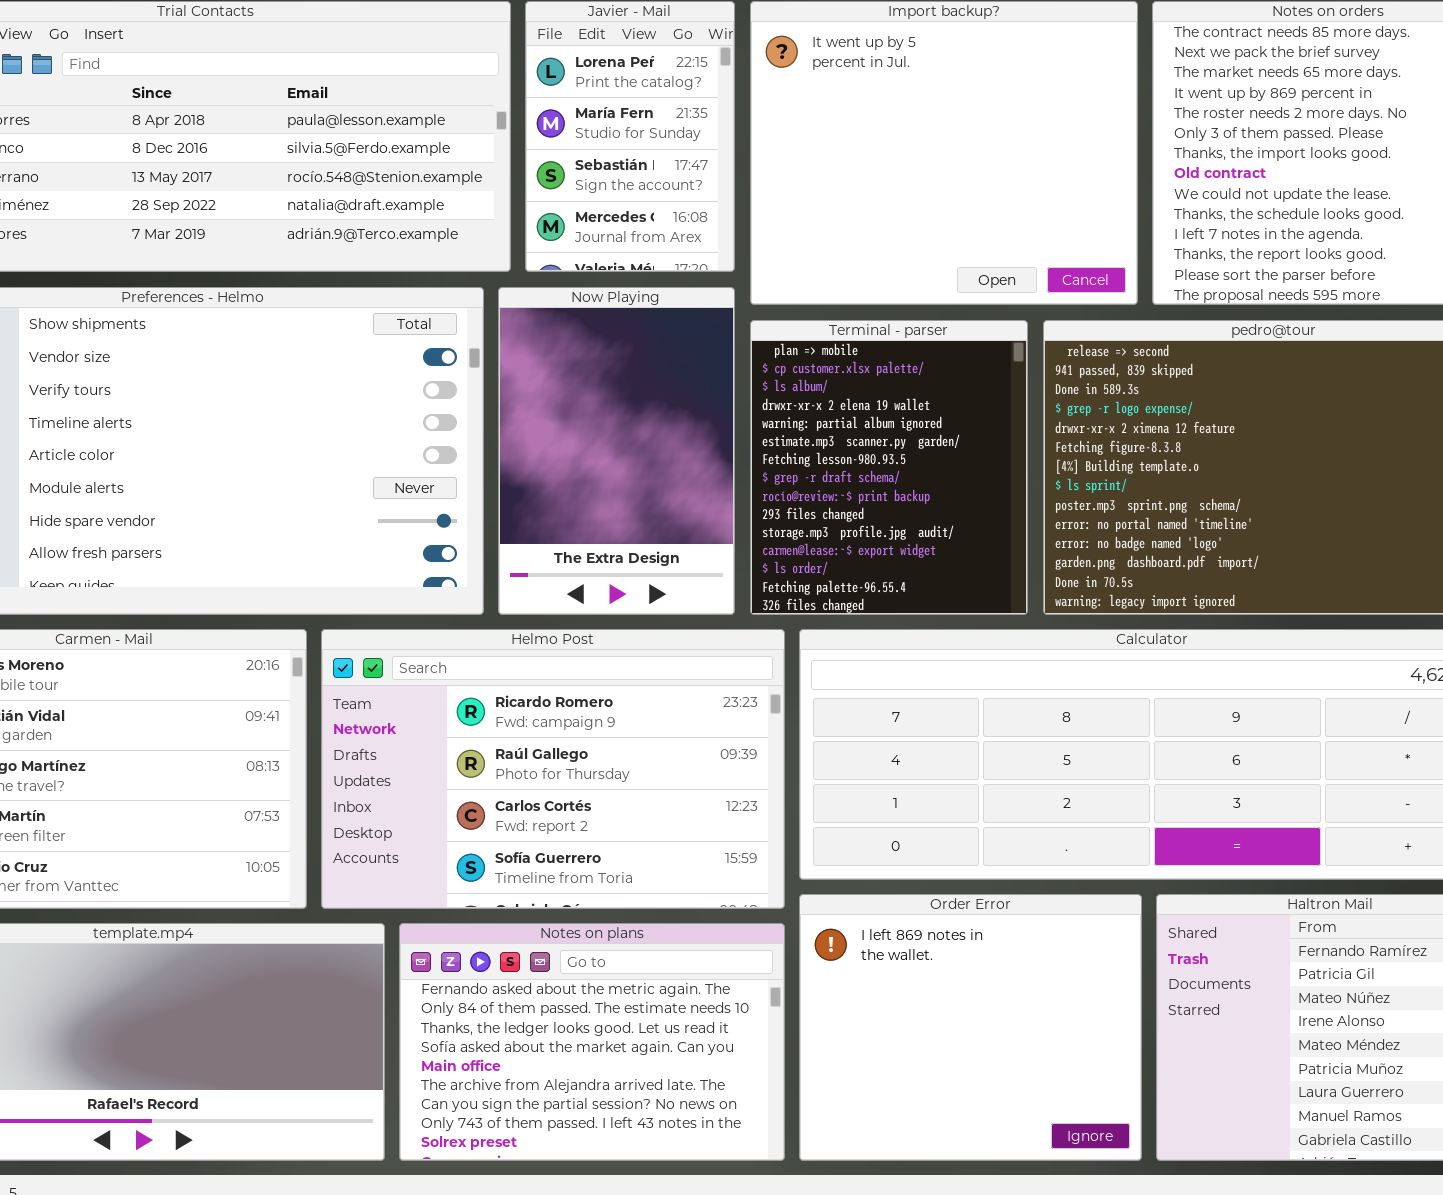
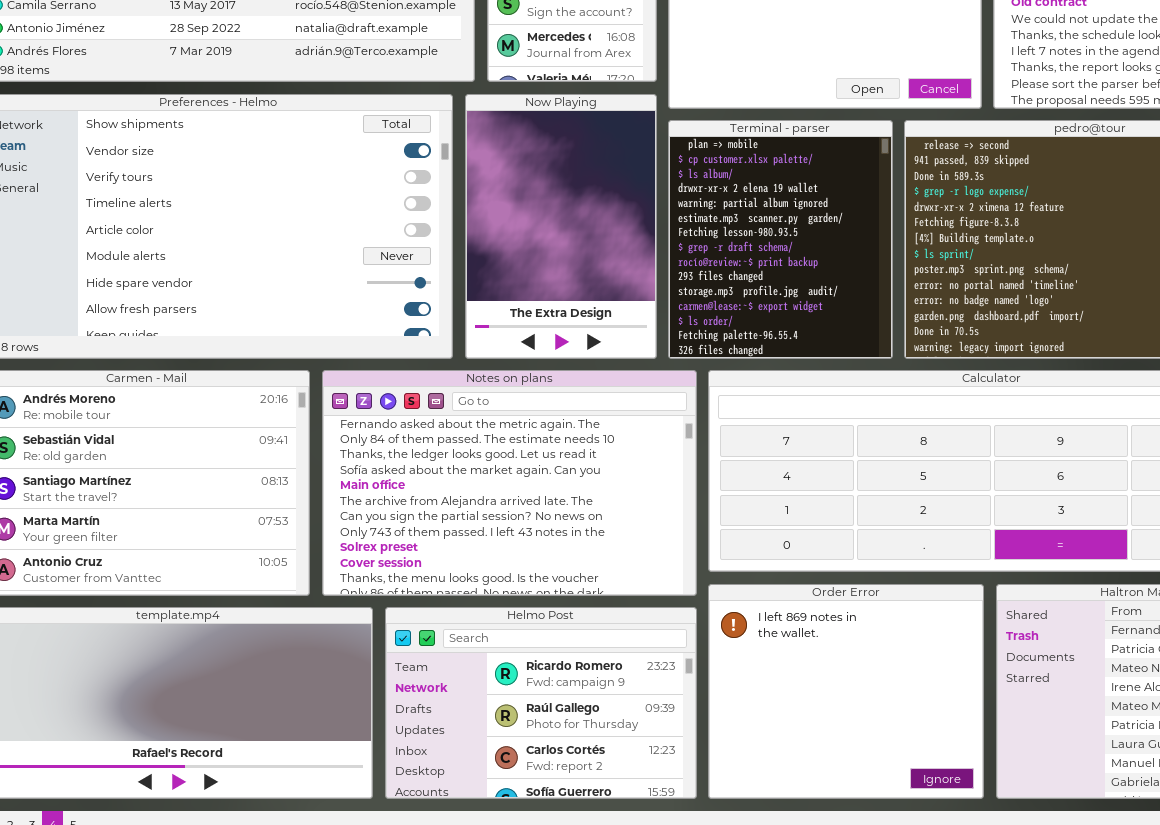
Helmo Post: [321,629,785,909] -> [385,607,697,799], moved, resized
Notes on plans: [399,923,785,1161] -> [322,370,697,596], moved, resized

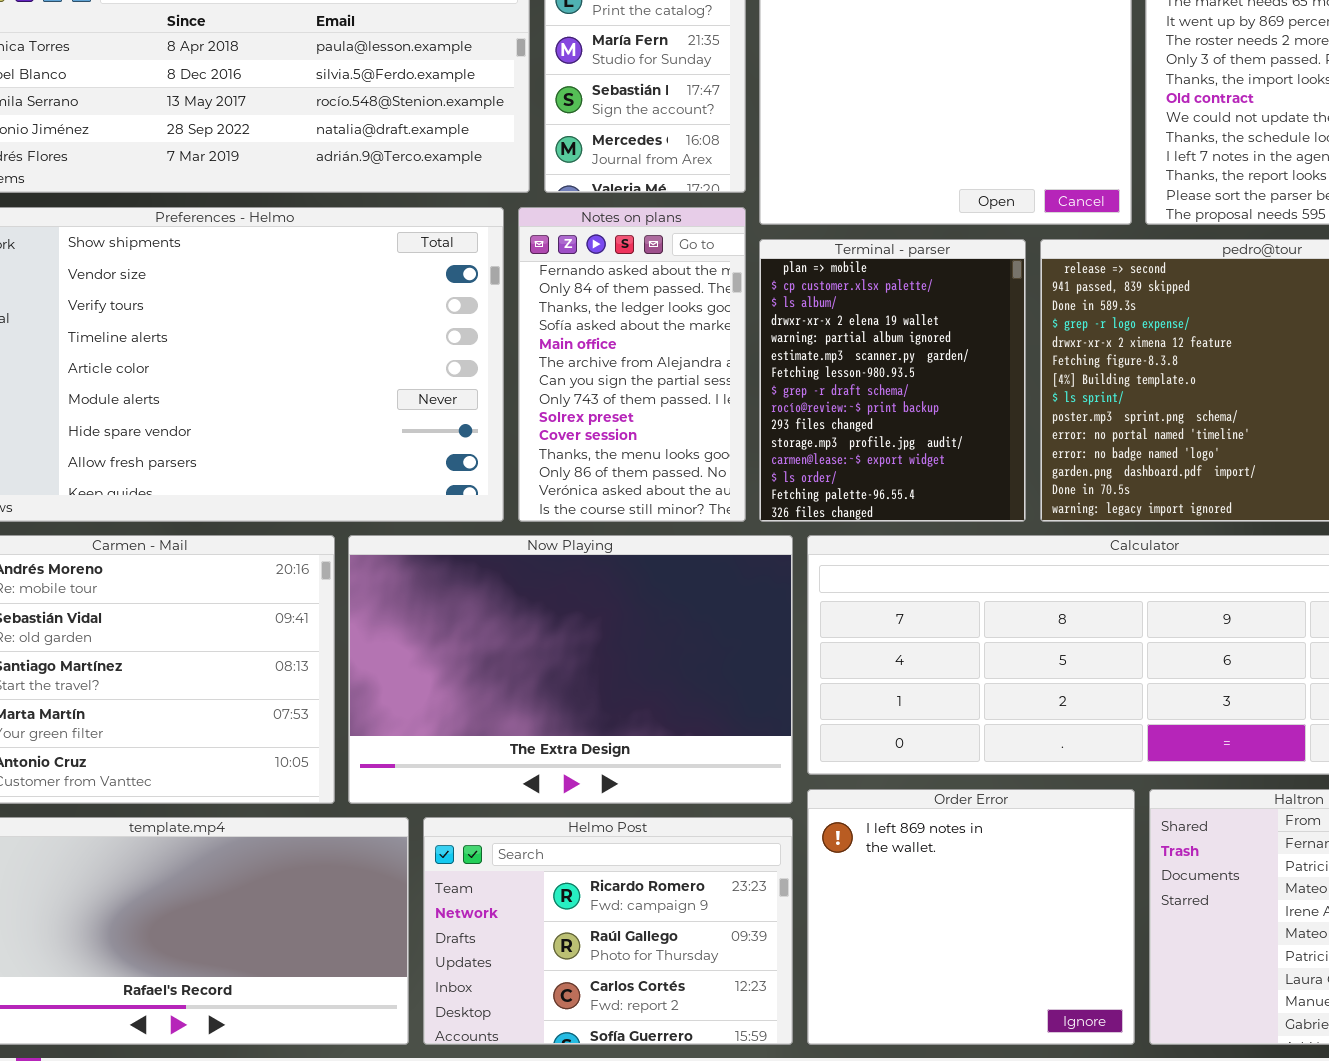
Now Playing: [465,94,657,359] -> [348,535,793,804], moved, resized
Notes on plans: [322,370,697,596] -> [518,207,746,522], moved, resized

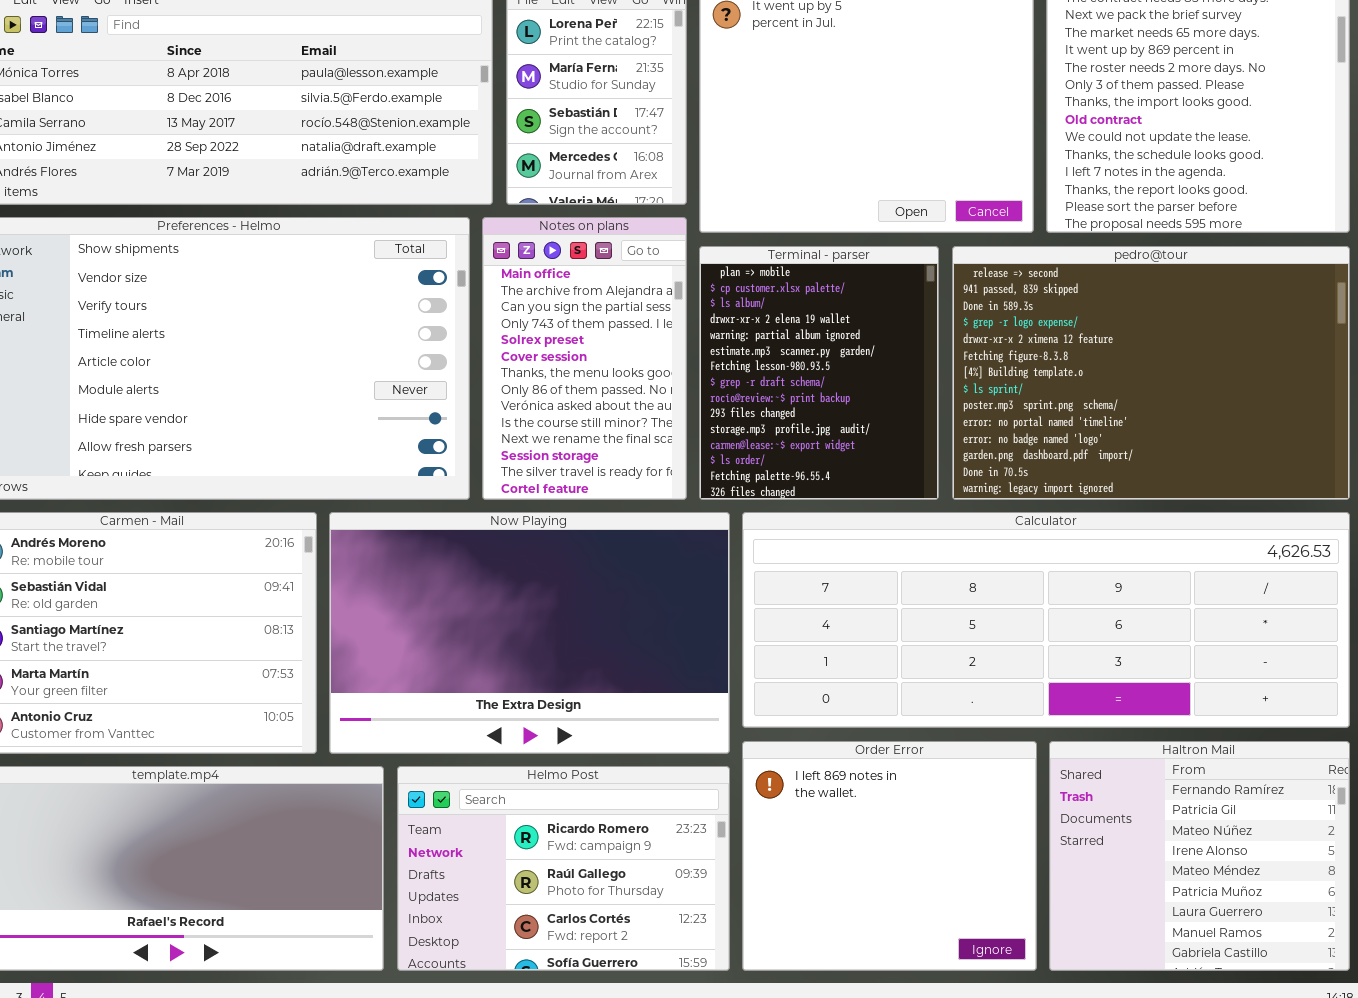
Notes on plans: [518,207,746,522] -> [482,217,687,500], scrolled down 4 rows

